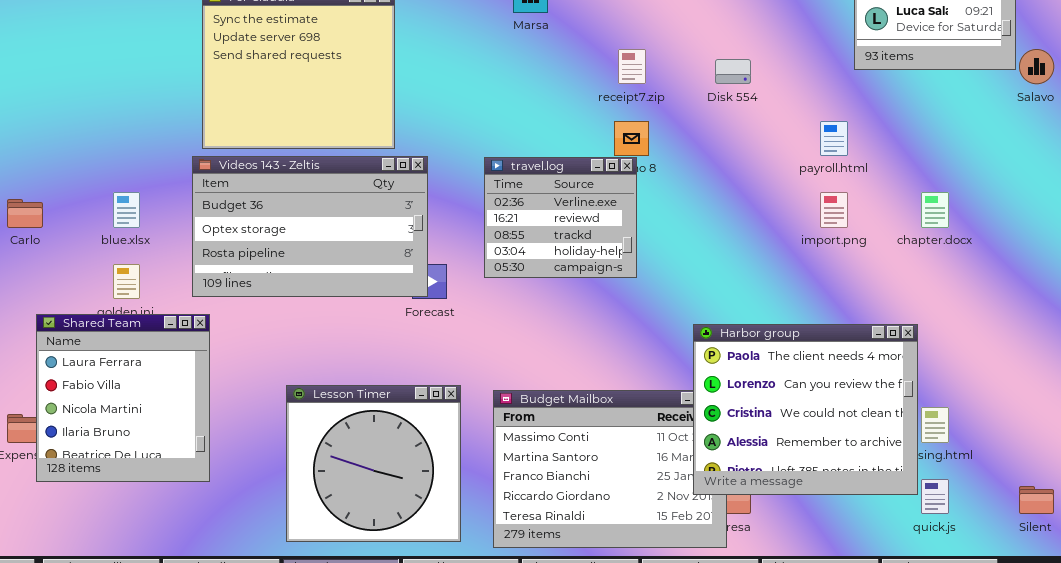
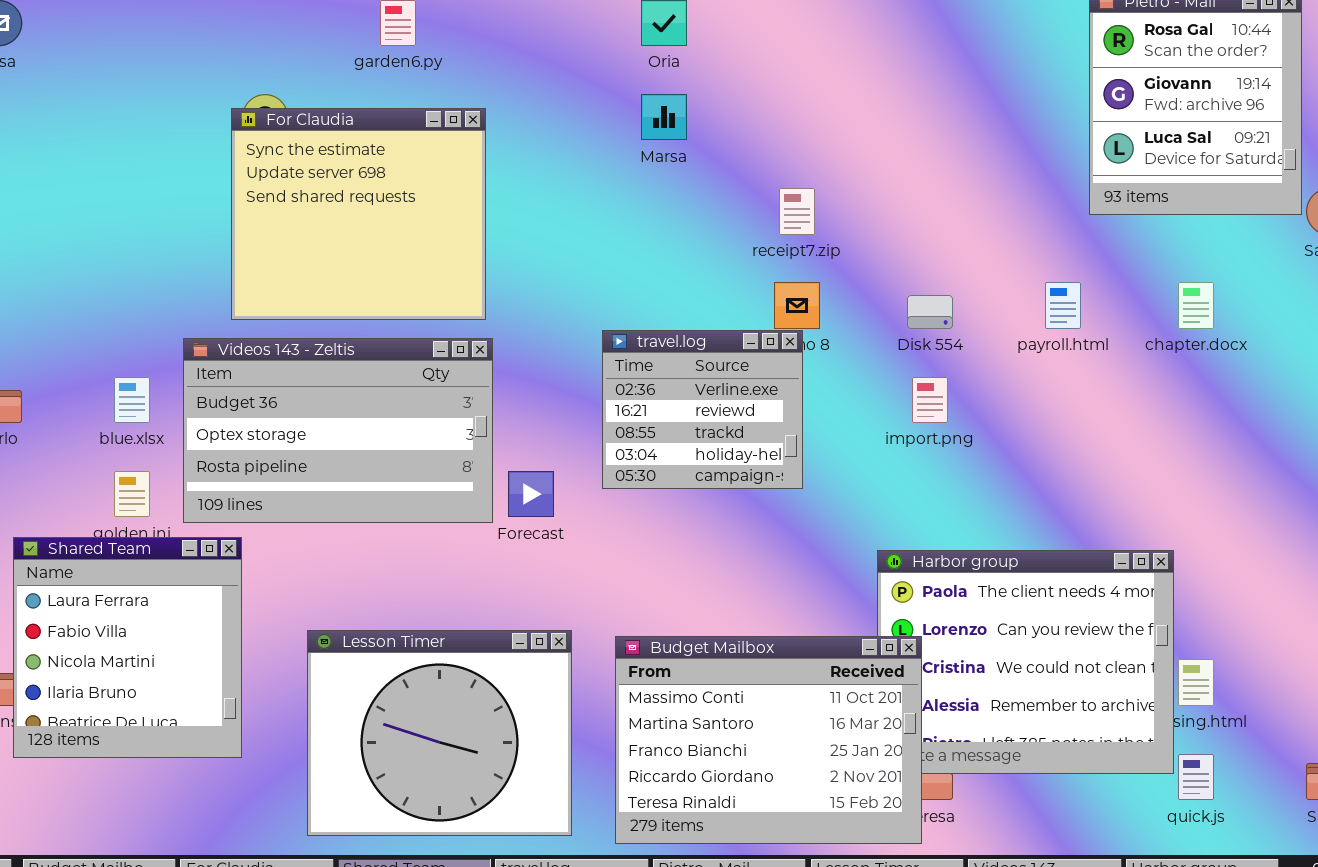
Disk 554: [715,59,751,84] -> [907,295,953,329], moved
Videos 143 - Zeltis: [192,156,428,297] -> [183,338,493,523], moved
import.png: [820,192,848,228] -> [912,377,948,423], moved
chapter.docx: [921,192,949,228] -> [1178,282,1214,329], moved
Lesson Timer: [286,385,461,542] -> [307,630,572,836], resized
Budget Mailbox: [493,390,727,548] -> [615,636,922,844], raised

